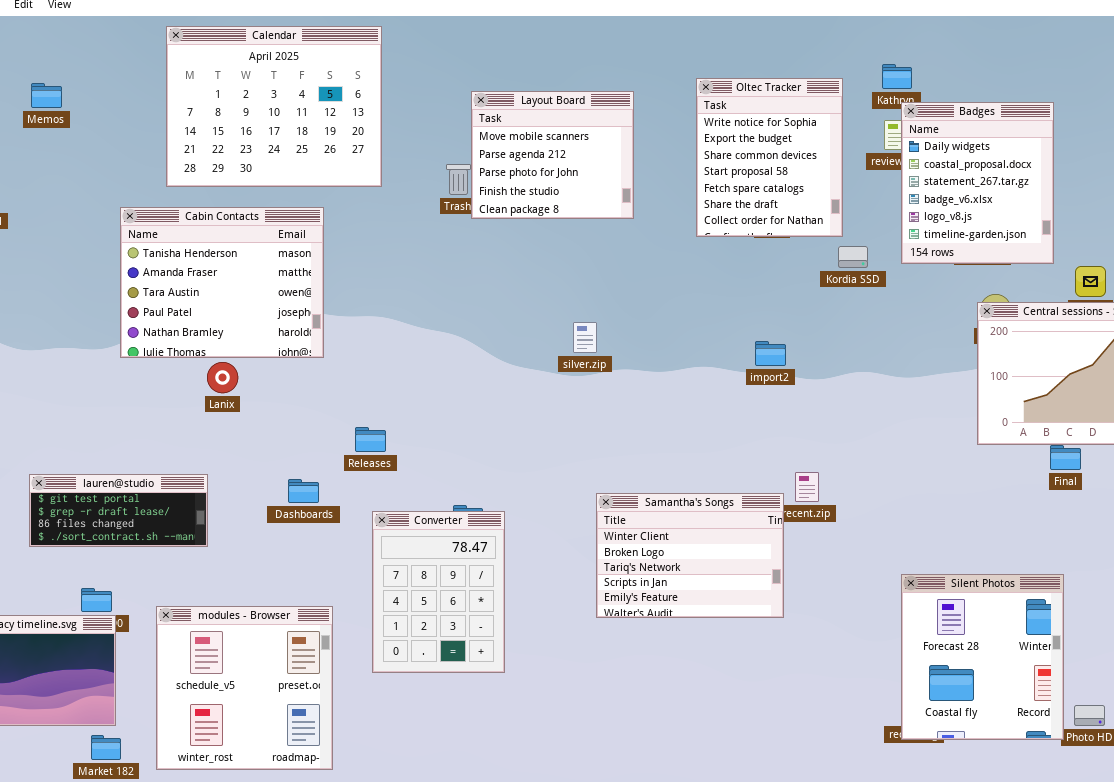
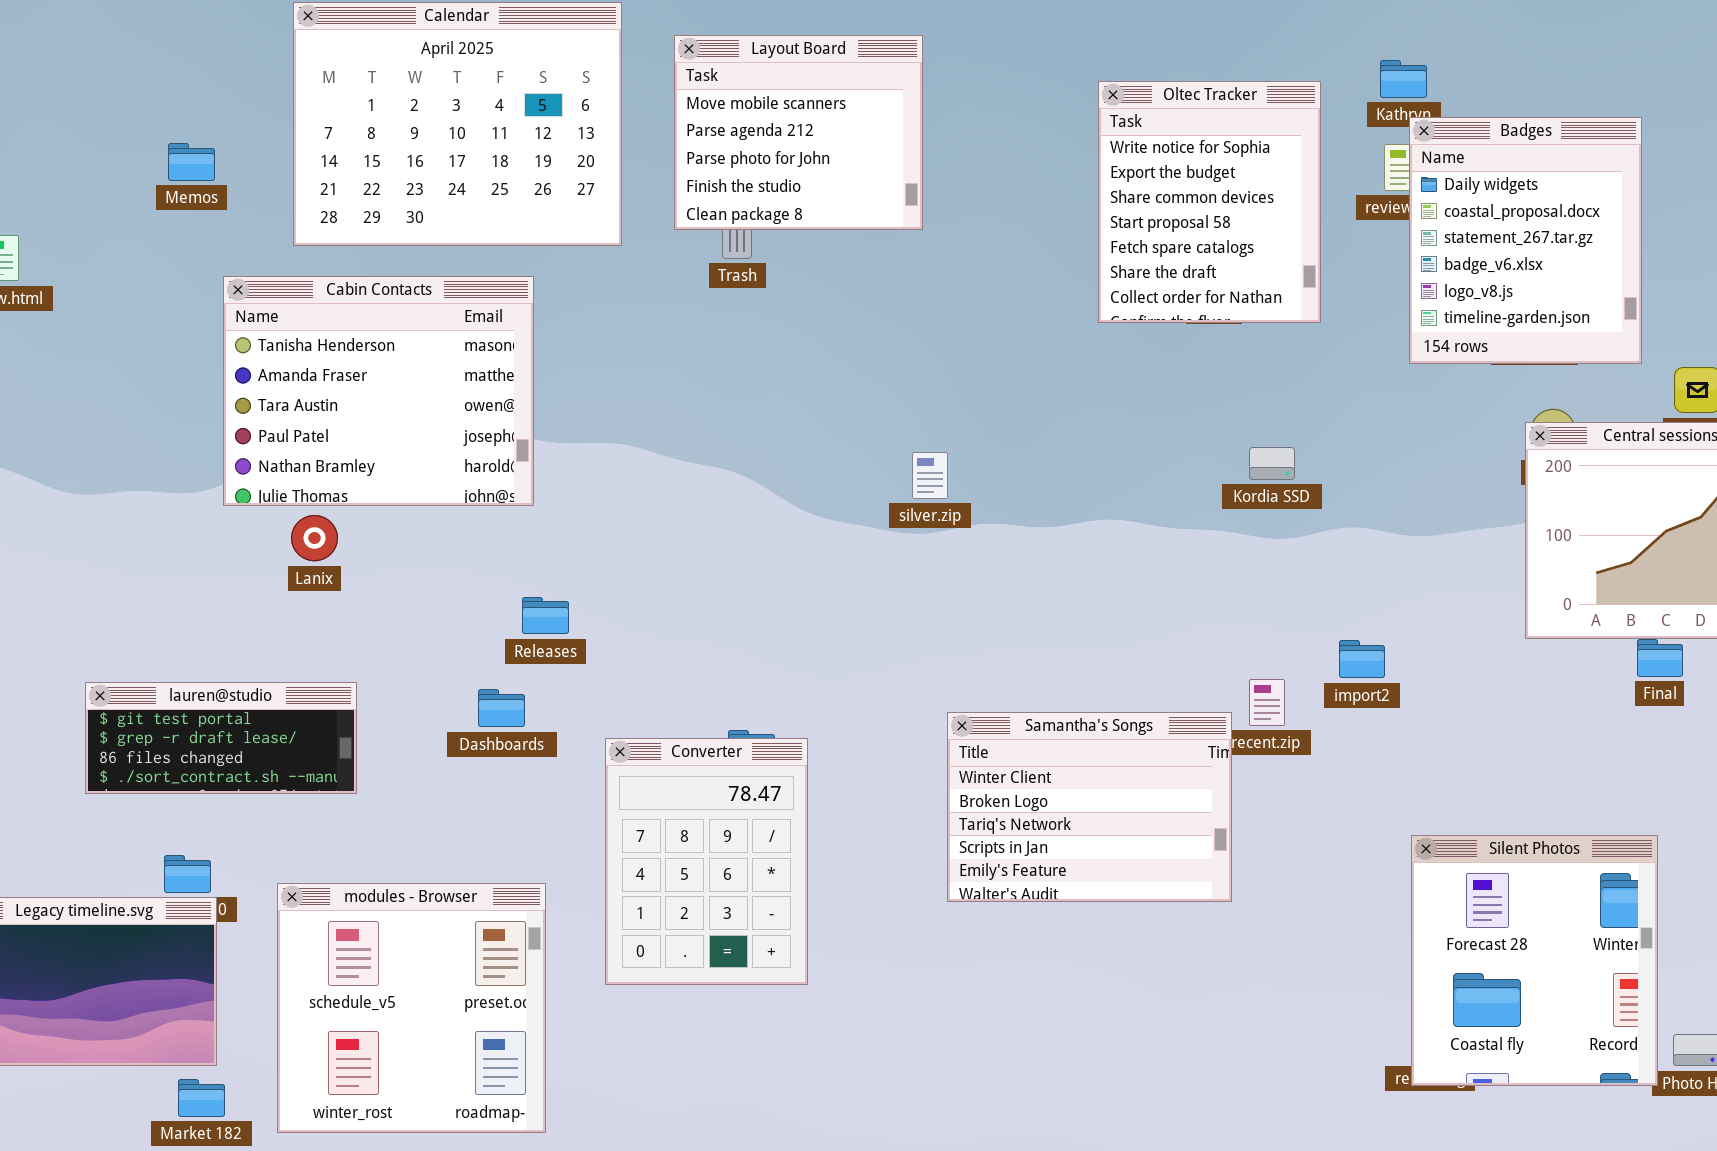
Memos: [31,83,62,108] -> [168,143,215,181], moved
Layout Board: [471,91,634,219] -> [674,35,923,230], moved
Kordia SSD: [838,246,868,268] -> [1249,447,1295,480], moved
import2: [755,341,786,366] -> [1339,640,1385,678], moved
Lanix: [207,362,238,393] -> [291,515,338,561], moved
Releases: [355,427,386,452] -> [522,597,569,634], moved

